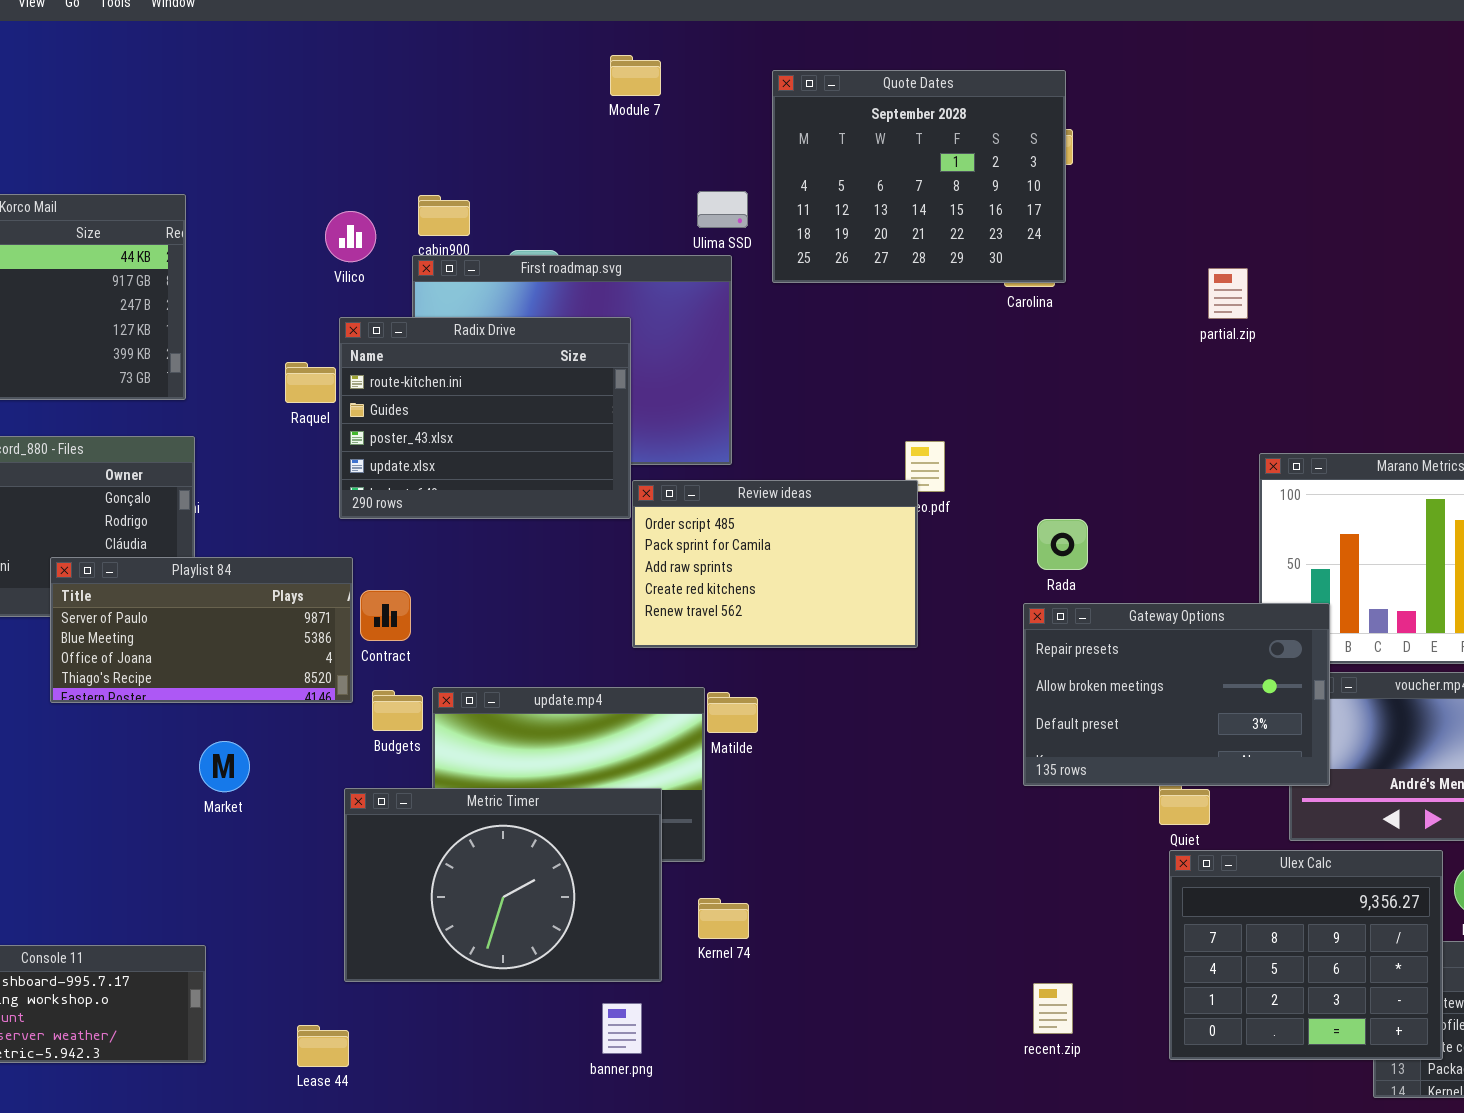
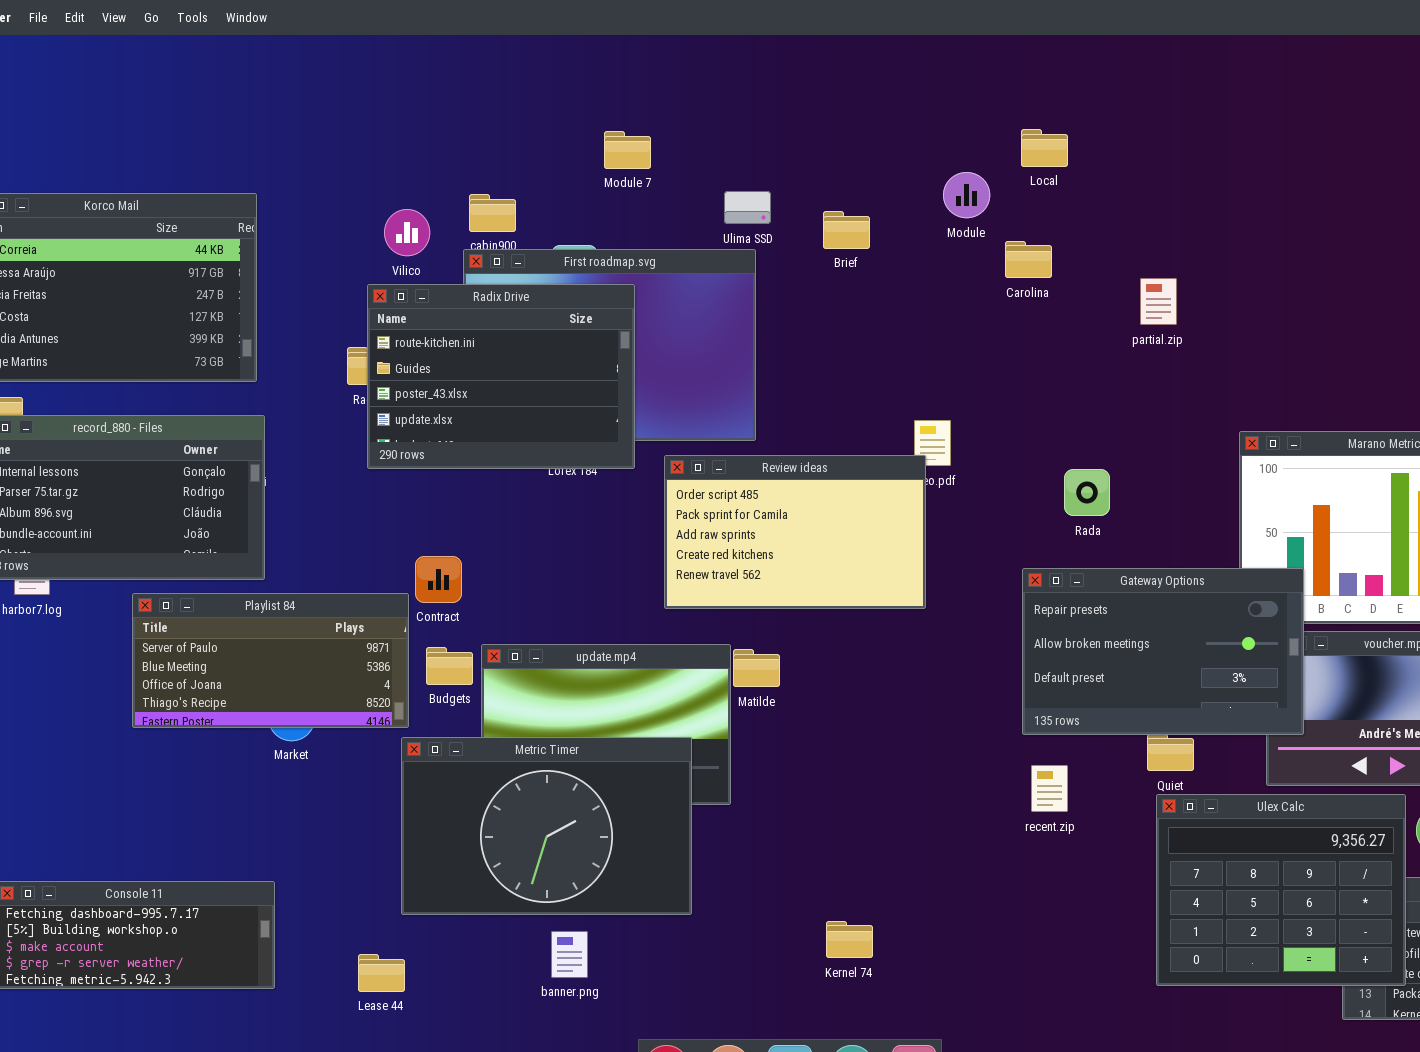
Module 7: [610,55,661,96] -> [604,131,651,169], moved
Quote Dates: [772,70,1066,283] -> none, closed
partial.zip: [1208,268,1248,319] -> [1140,278,1177,325], moved
Radix Drive: [339,317,631,519] -> [367,284,635,469], moved
Rada: [1037,519,1088,570] -> [1064,469,1110,516], moved
Playlist 84: [50,557,353,703] -> [132,593,409,728], moved
Kernel 74: [698,898,749,939] -> [826,921,873,958], moved
recent.zip: [1033,983,1073,1034] -> [1031,765,1068,812], moved
banner.png: [602,1003,642,1054] -> [551,931,588,978], moved

